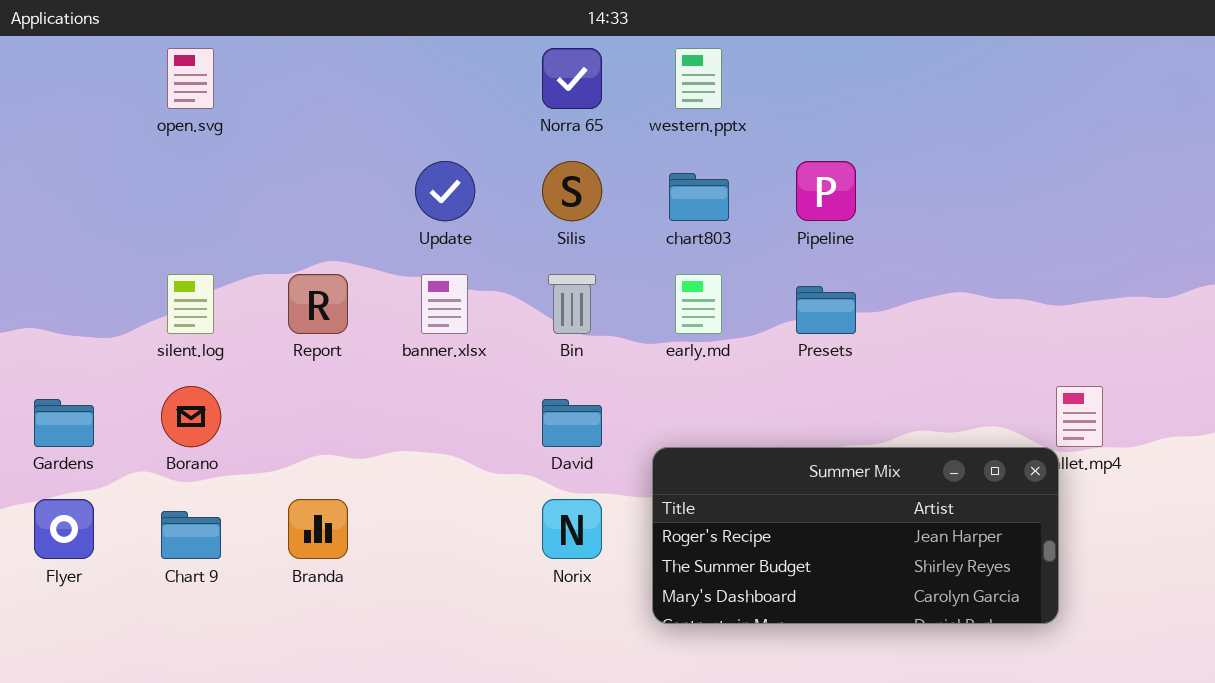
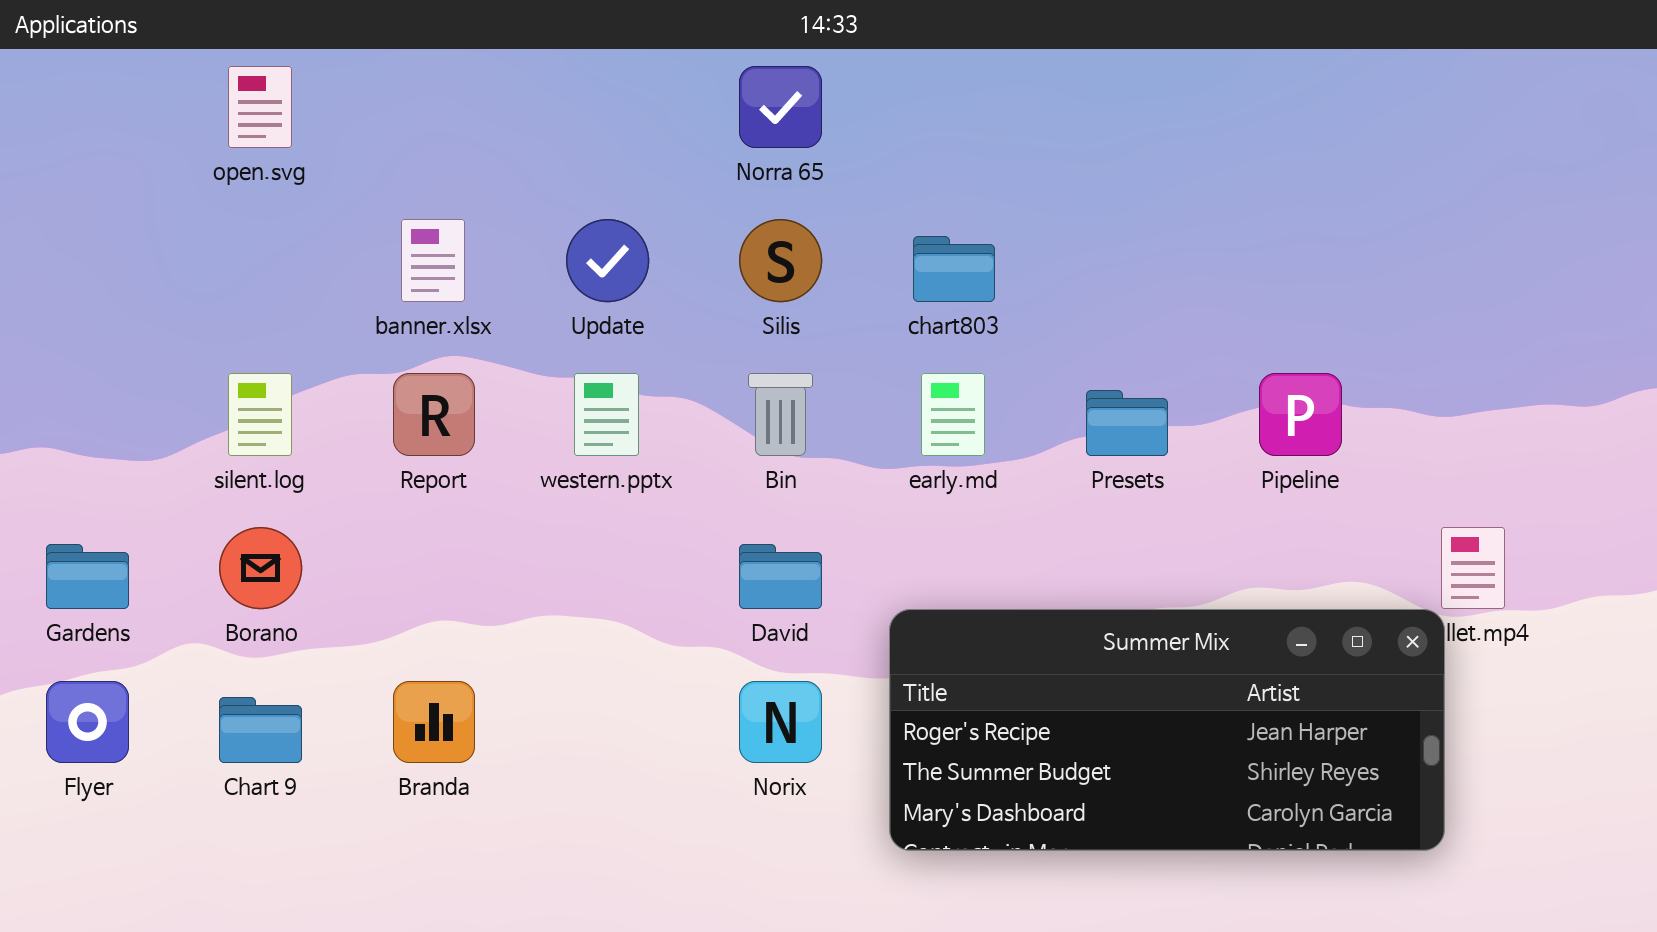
western.pptx: [675,48,722,109] -> [574,373,639,456], moved
Pipeline: [796,161,856,221] -> [1259,373,1342,456], moved
banner.xlsx: [421,274,468,334] -> [401,219,465,302], moved

